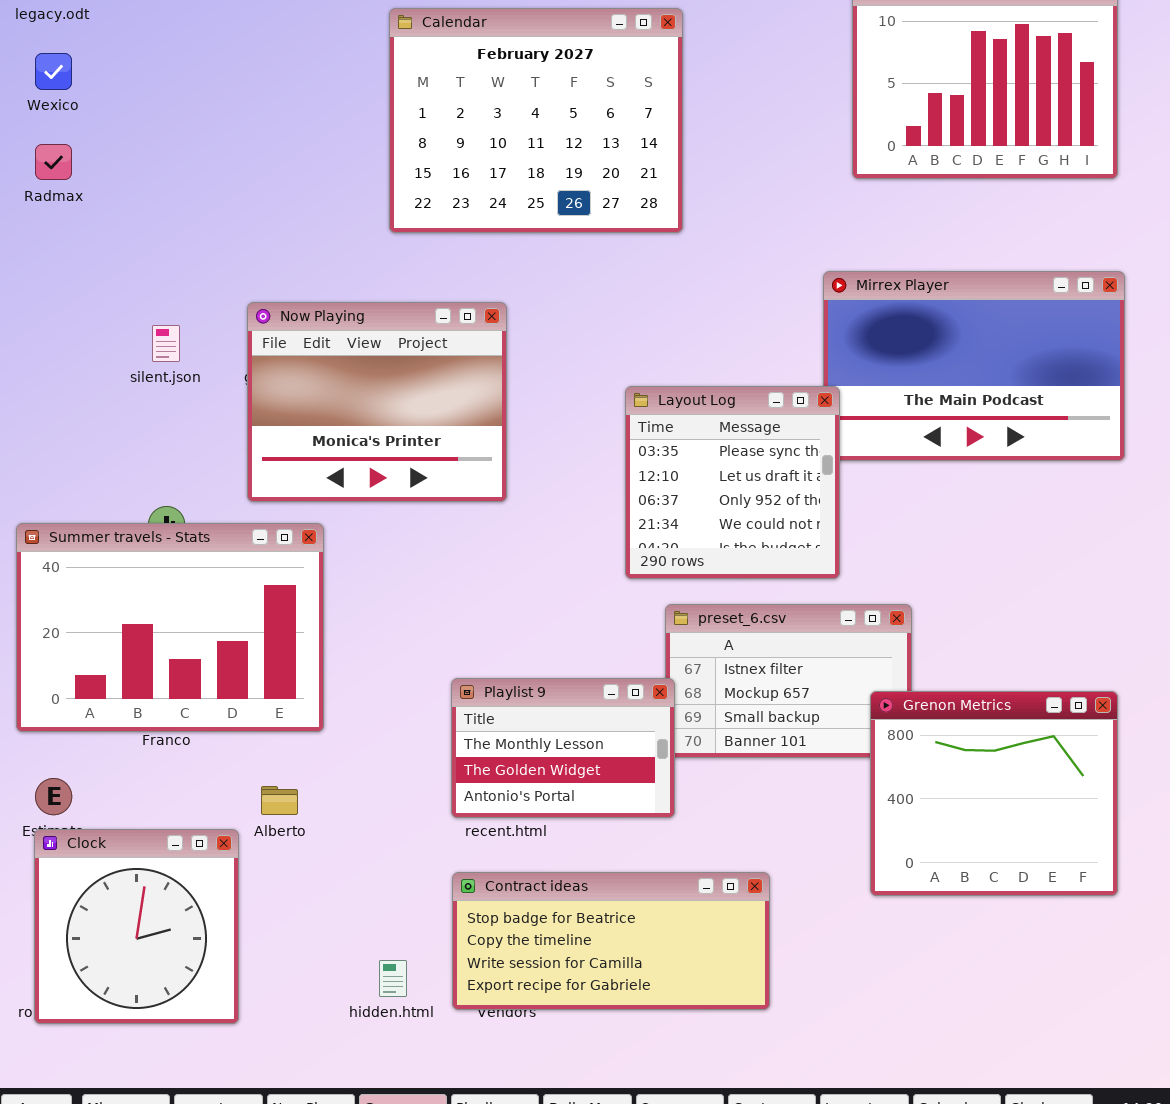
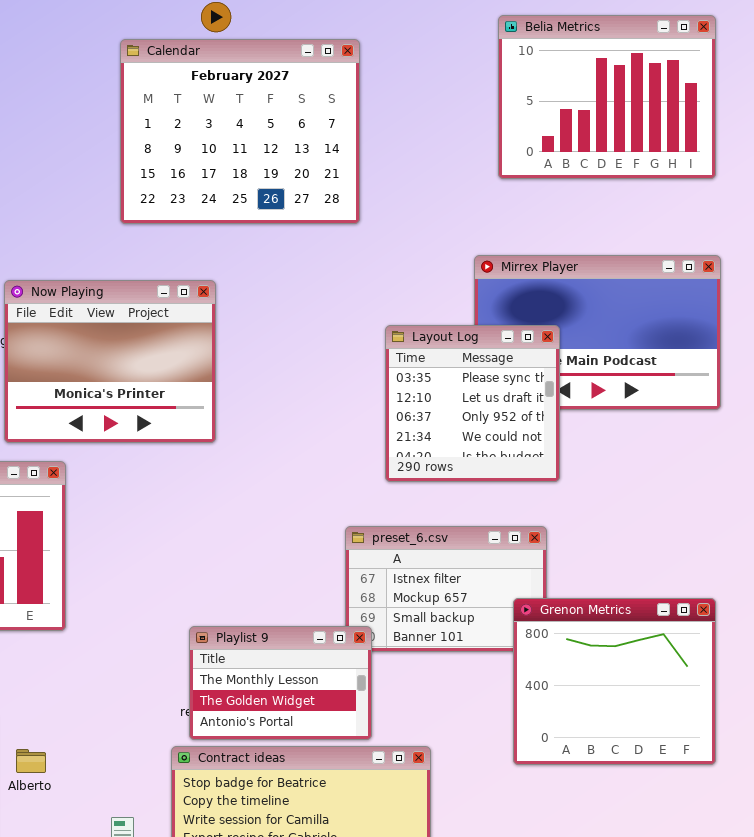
Layout Log: [625,386,840,579] -> [385,325,560,482], moved
Playlist 9: [451,678,675,818] -> [189,626,372,740], moved
Alberto: [261,786,298,815] -> [16,749,46,773], moved

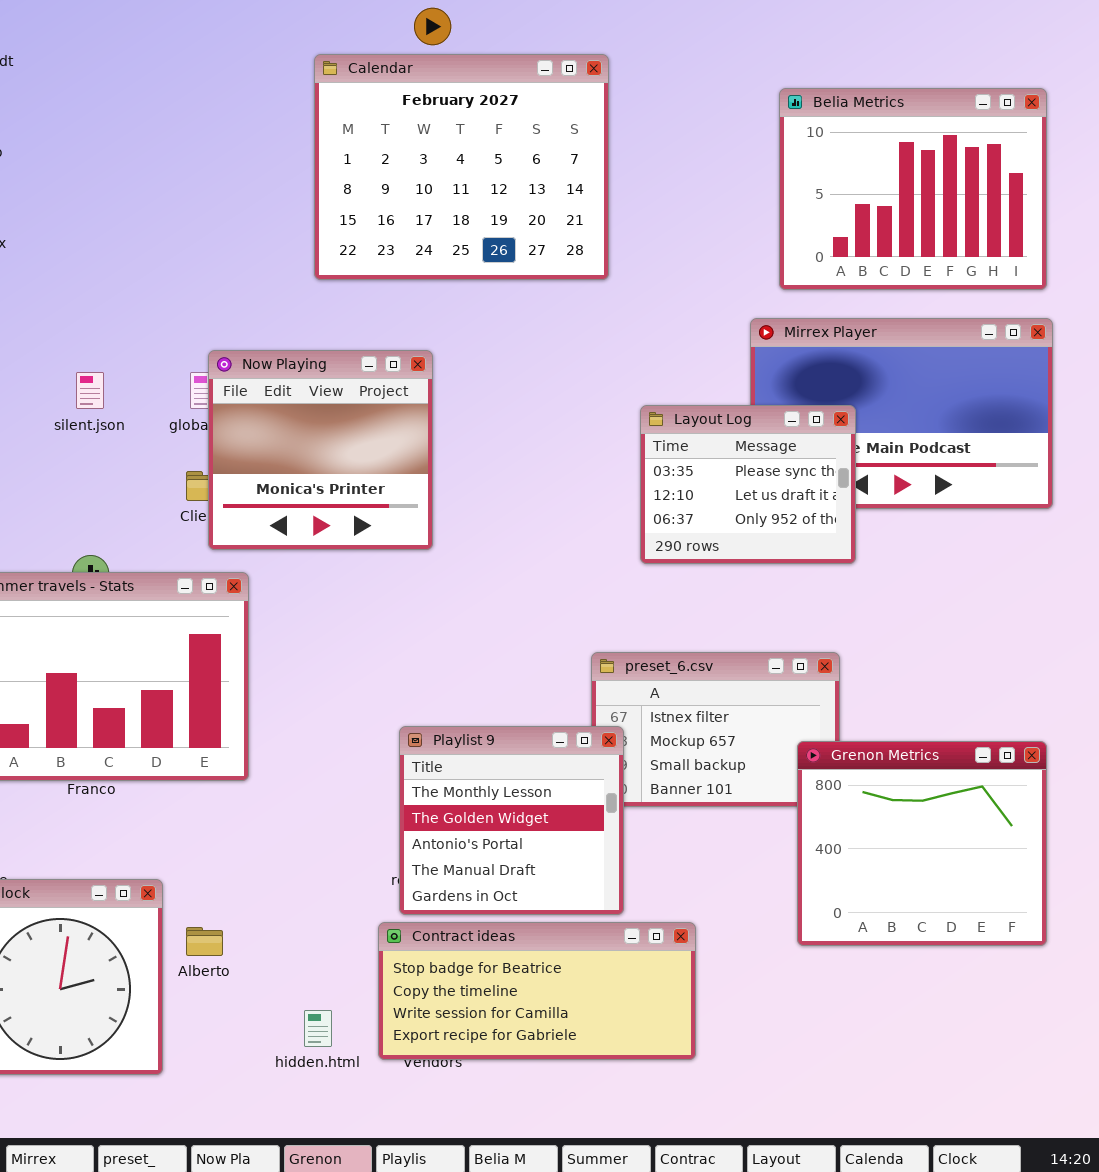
Belia Metrics: [498,15,716,179] -> [779,88,1047,290], moved
Now Playing: [4,280,216,443] -> [208,350,433,550], resized
Layout Log: [385,325,560,482] -> [640,405,856,564], resized
Playlist 9: [189,626,372,740] -> [399,726,624,915], resized

